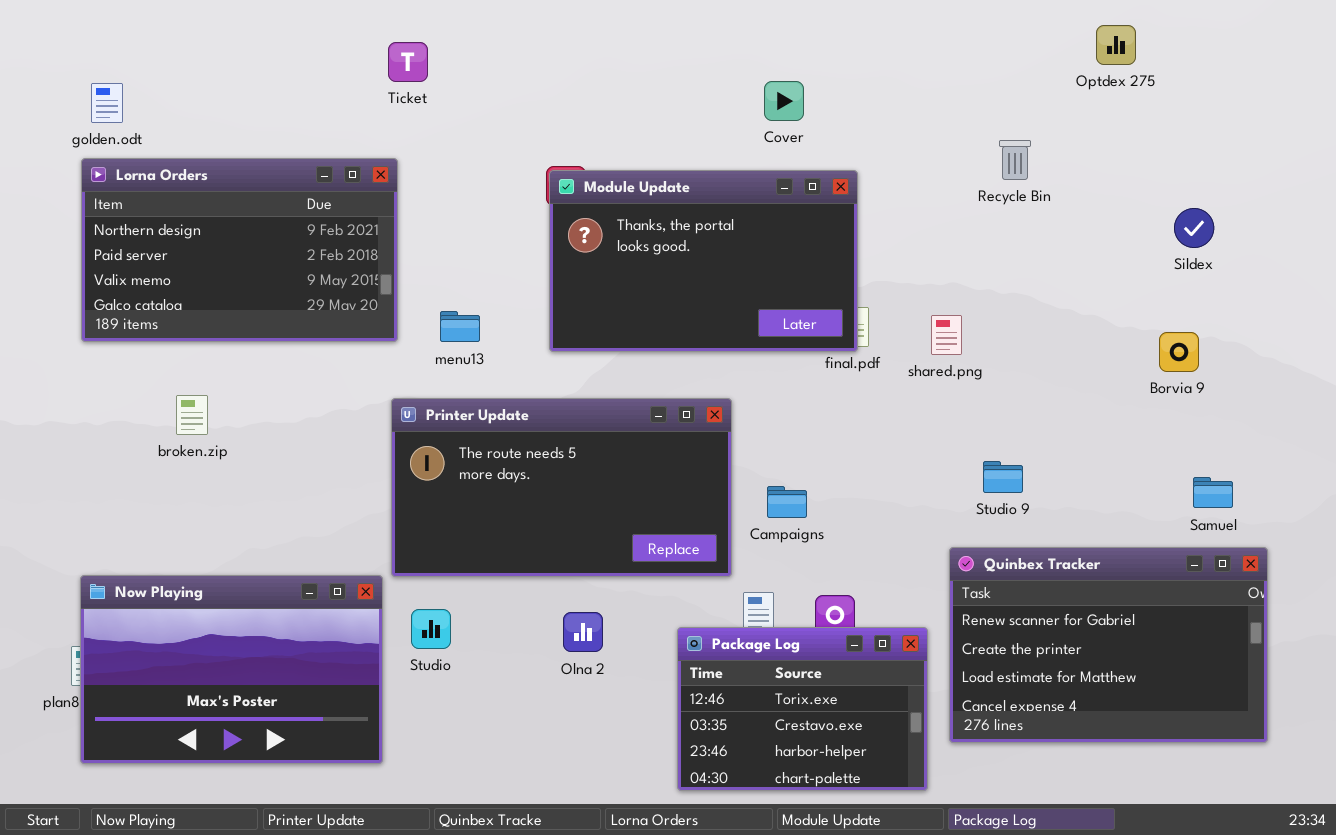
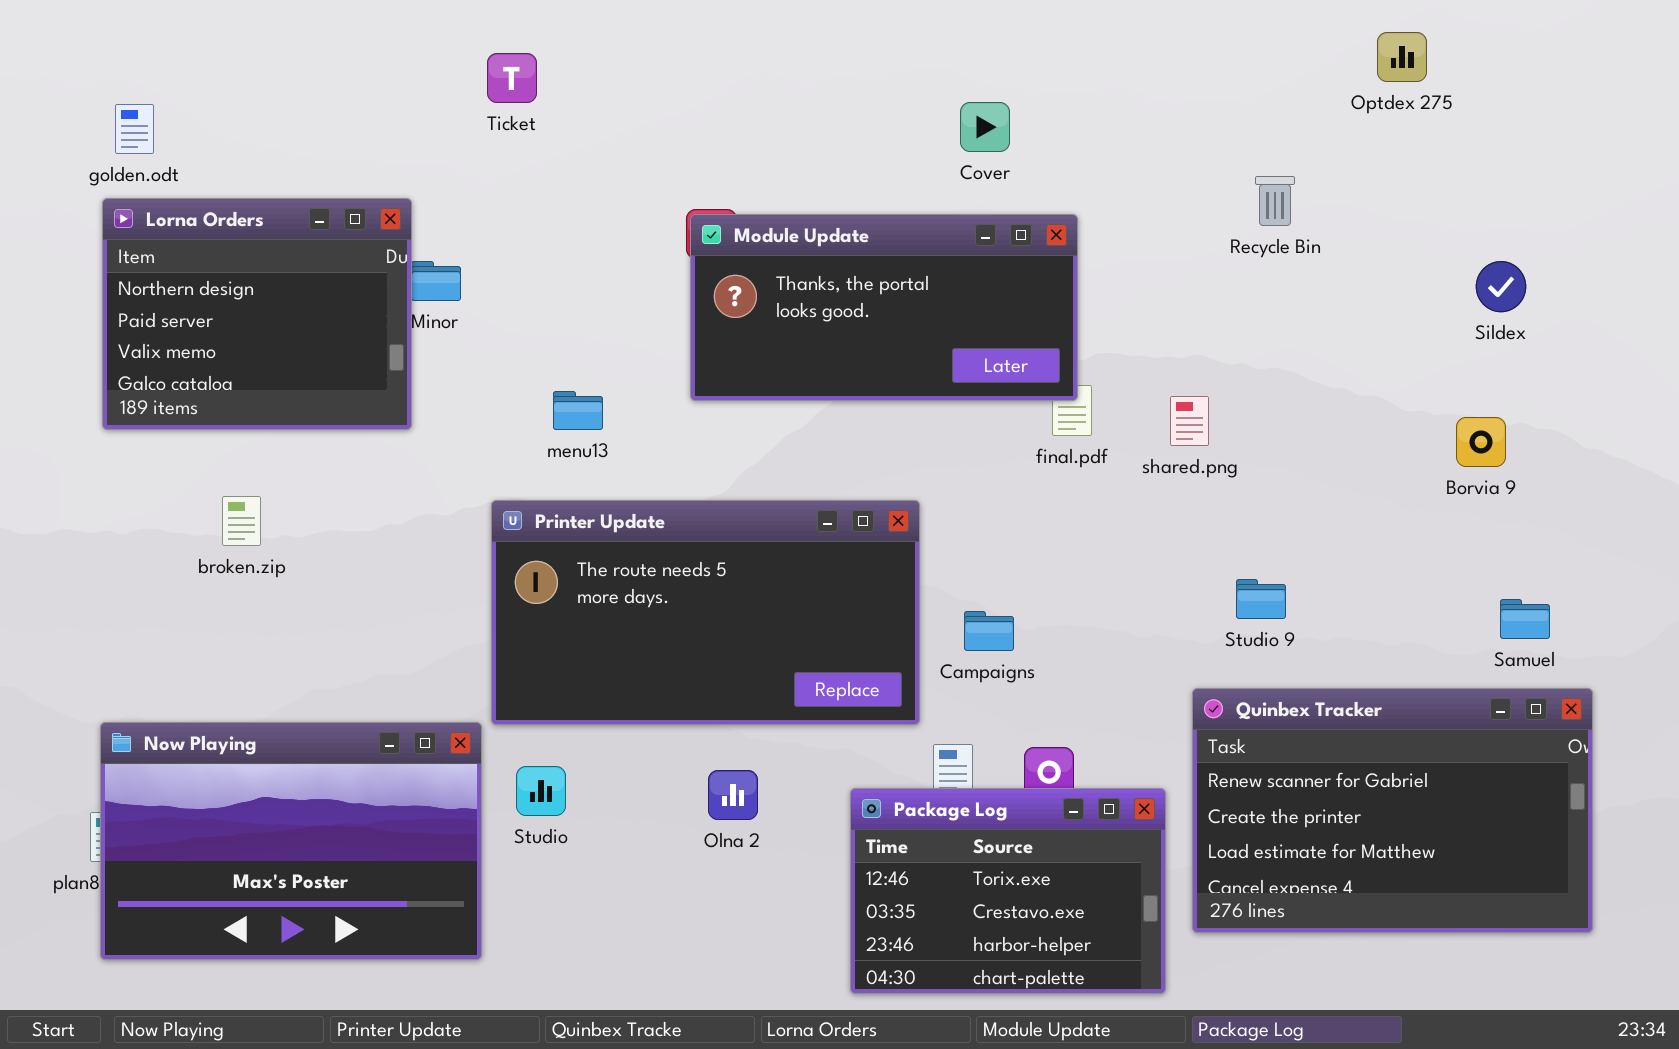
Lorna Orders: [81,158,398,342] -> [102,198,412,430], resized
Module Update: [549,170,858,352] -> [690,214,1078,401], resized

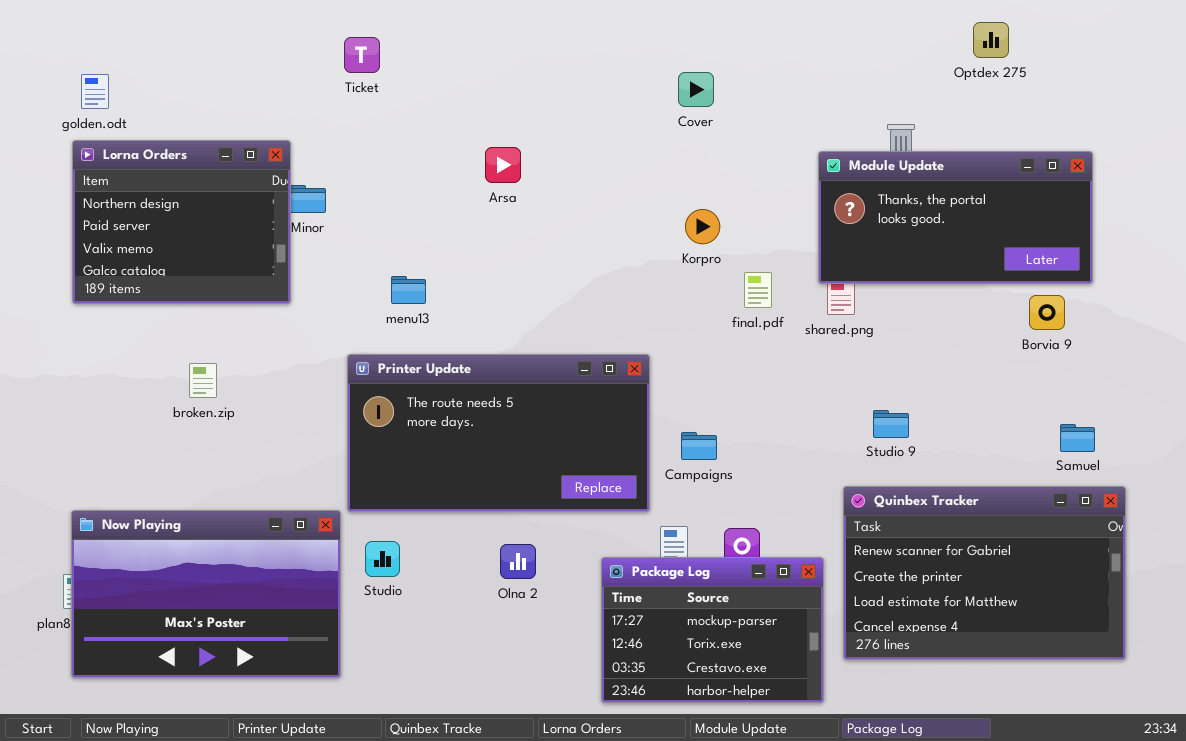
Module Update: [690,214,1078,401] -> [818,151,1093,284], moved
broken.zip: [222,496,261,546] -> [189,363,217,398], moved
Package Log: [850,788,1166,994] -> [601,557,824,703], scrolled up 1 row

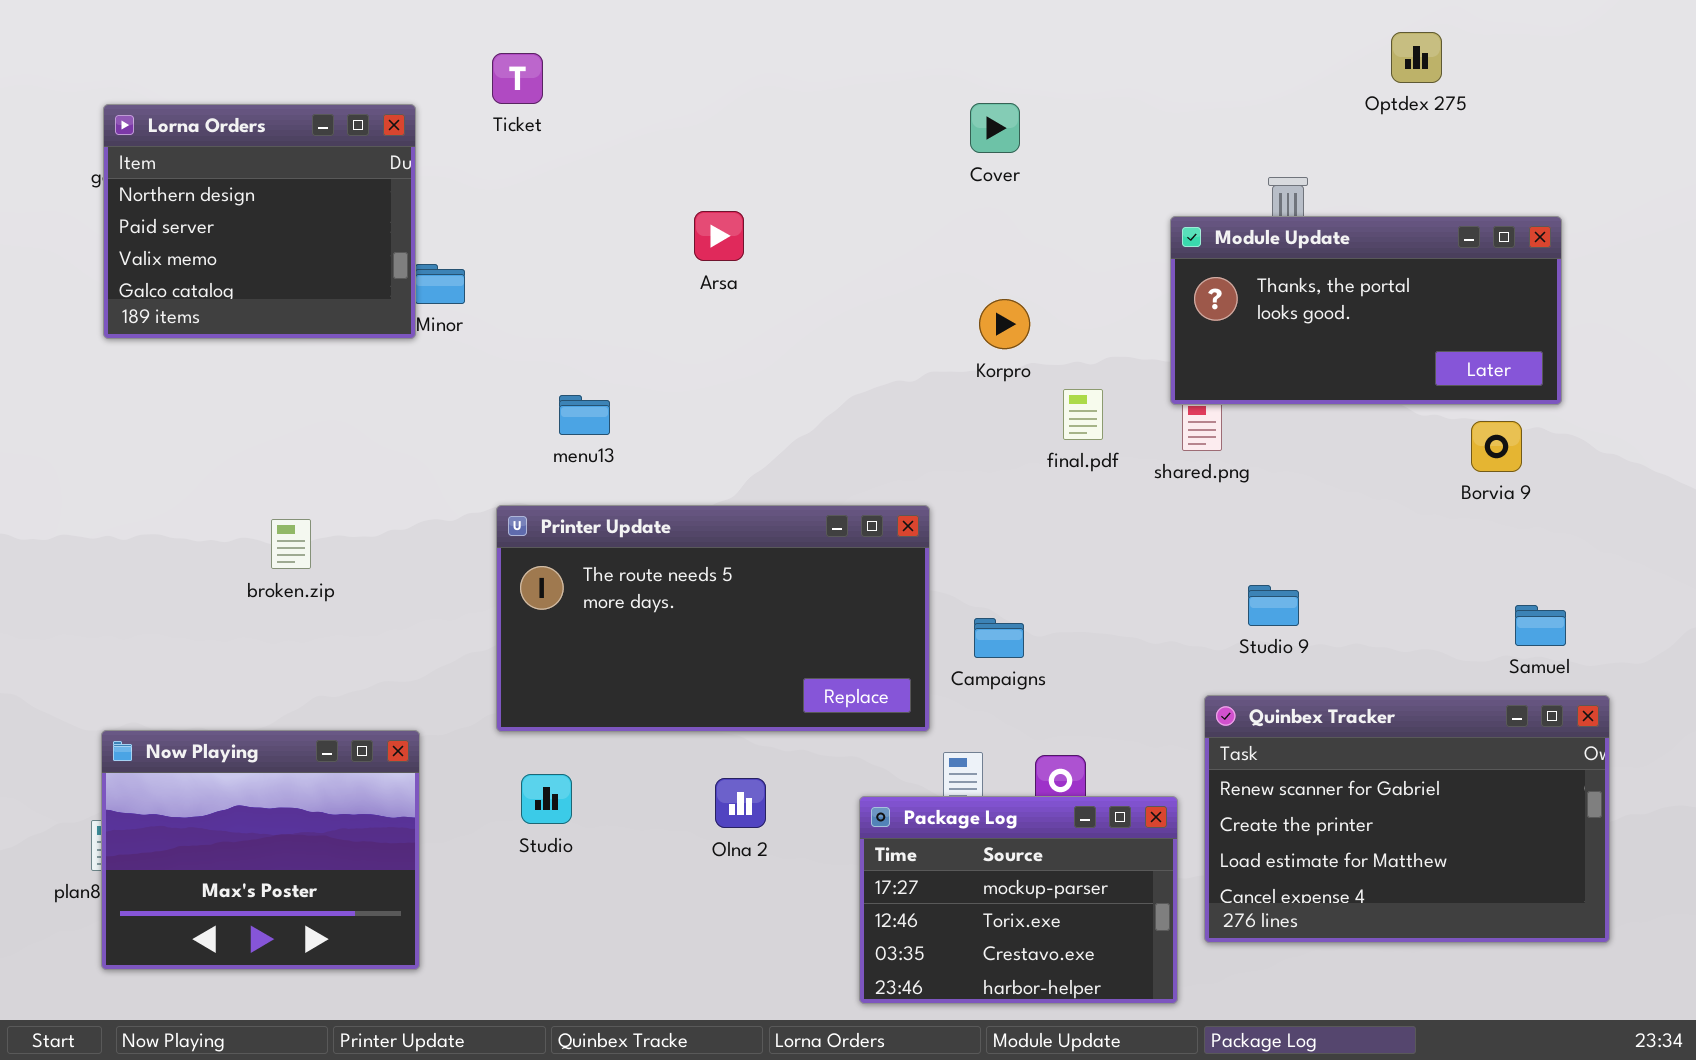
Lorna Orders: [72,140,291,304] -> [103,104,416,339], moved
Now Playing: [71,510,341,678] -> [101,730,420,970], resized

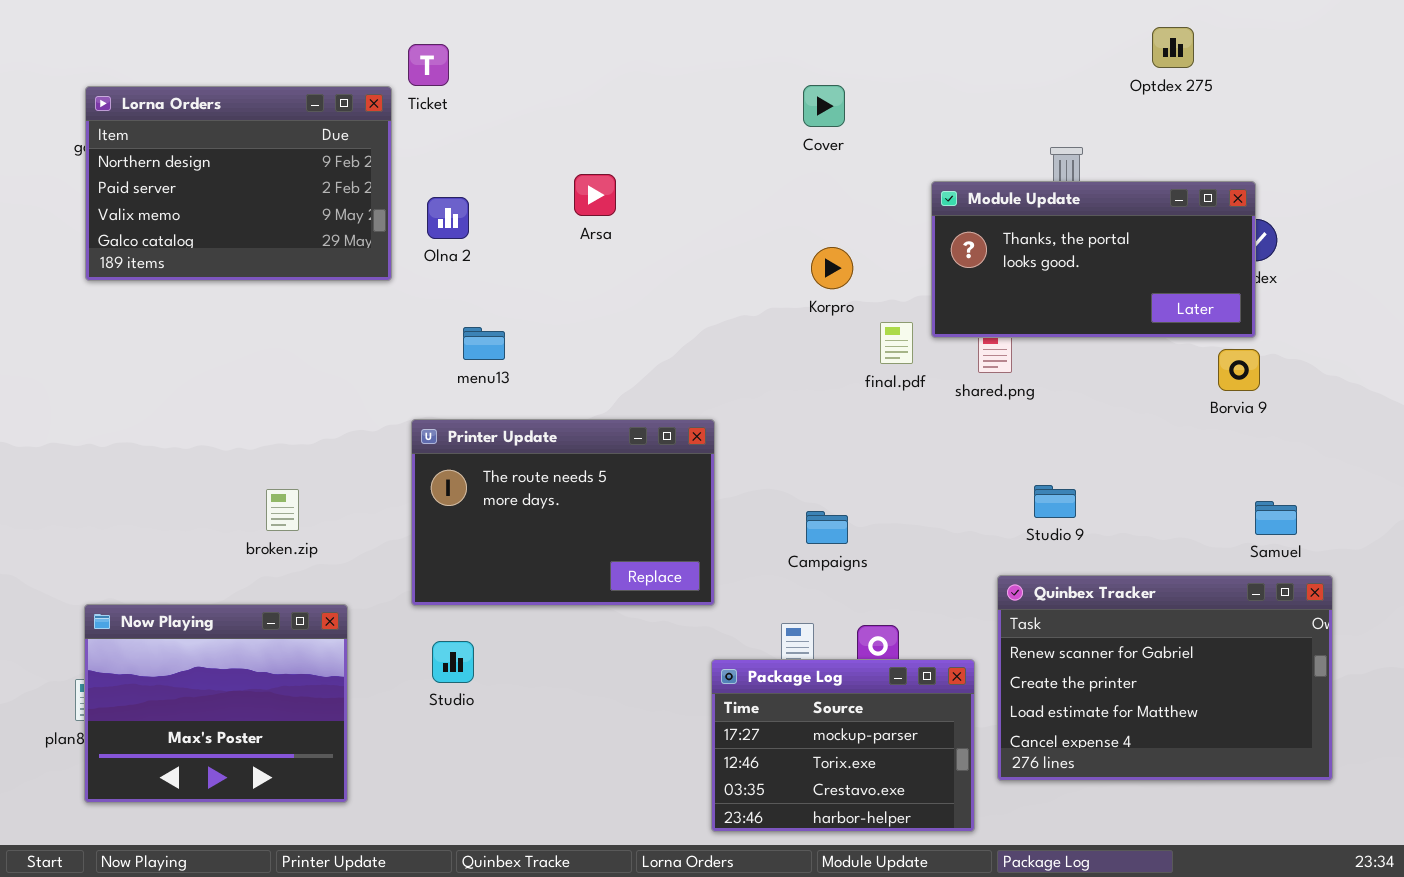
Lorna Orders: [103,104,416,339] -> [85,86,392,281], resized
Module Update: [1170,216,1562,405] -> [931,181,1256,338], moved
Printer Update: [496,505,930,732] -> [411,419,715,606], resized
broken.zip: [271,519,311,569] -> [266,489,299,531], moved
Olna 2: [715,778,766,828] -> [427,197,469,239], moved

